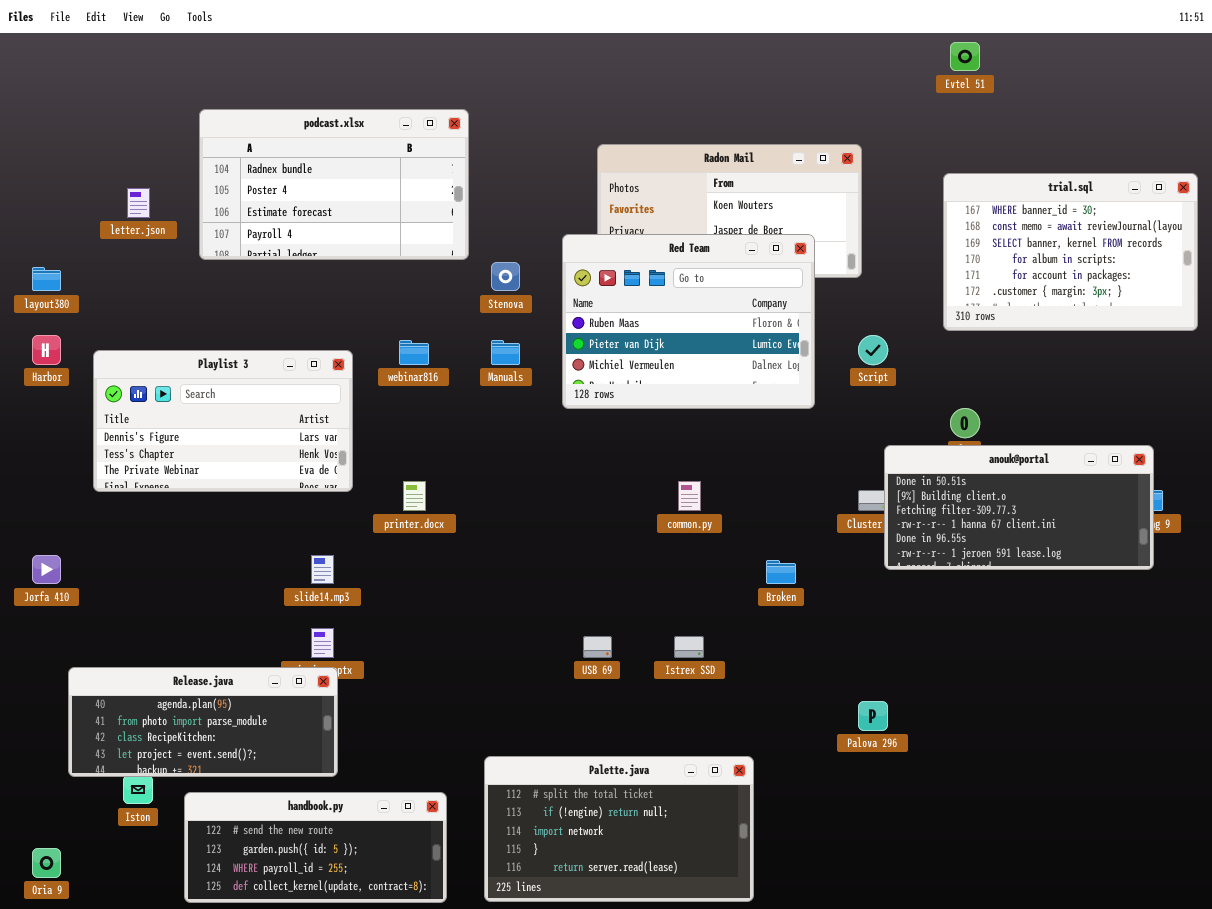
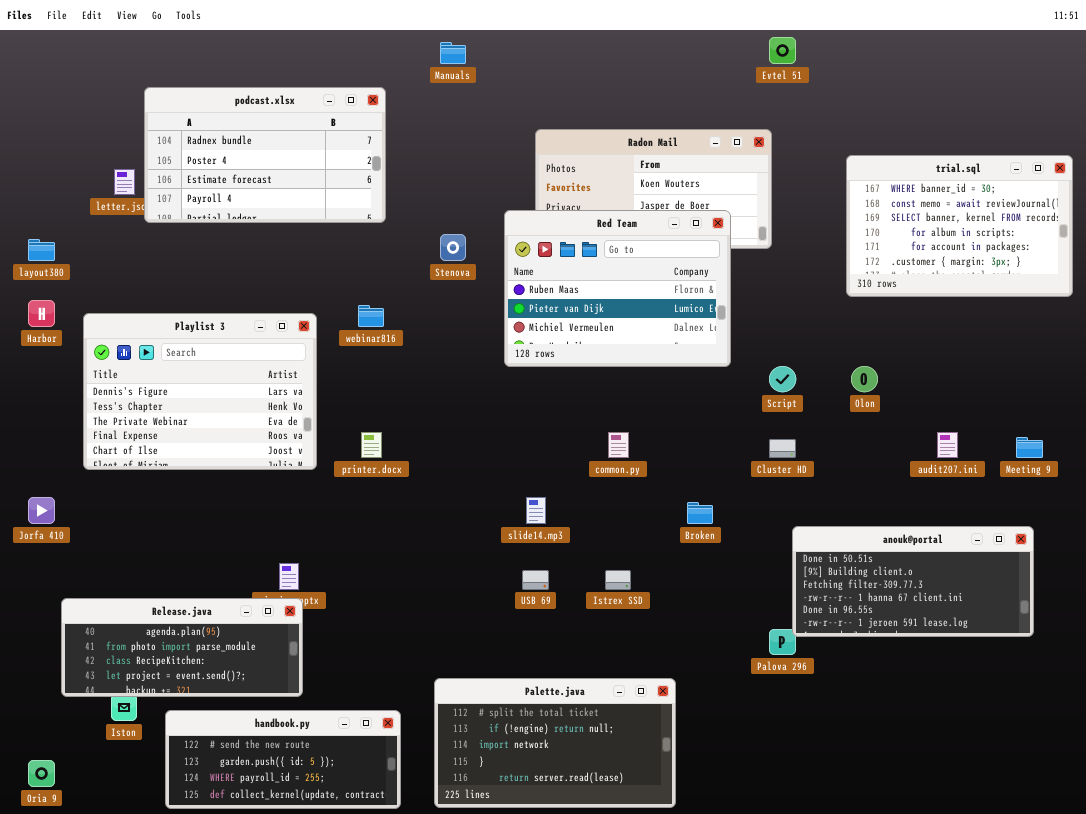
Evtel 51: [950,42,980,71] -> [769,37,796,64], moved
podcast.xlsx: [199,109,469,260] -> [144,87,386,223], moved
Script: [858,335,888,365] -> [769,366,796,392], moved
Manuals: [491,340,520,365] -> [440,42,466,64], moved
Playlist 3: [93,350,353,492] -> [83,313,317,470], resized
anouk@portal: [884,445,1154,570] -> [792,526,1034,637], moved
slide14.mp3: [311,555,334,584] -> [526,497,546,524], moved

